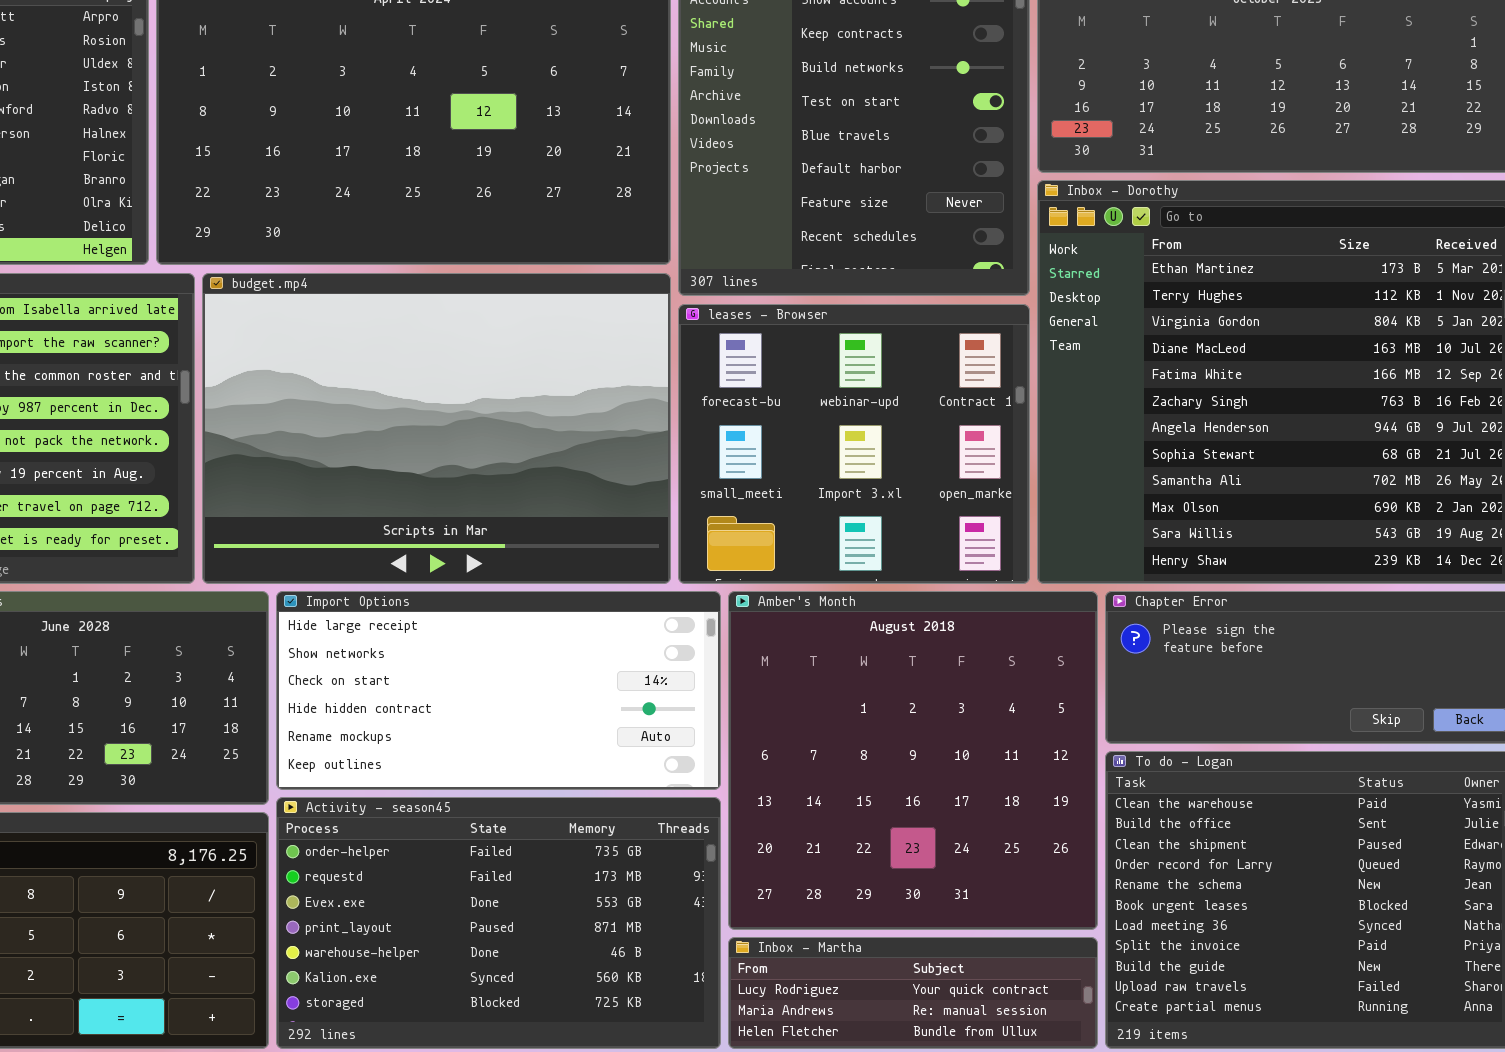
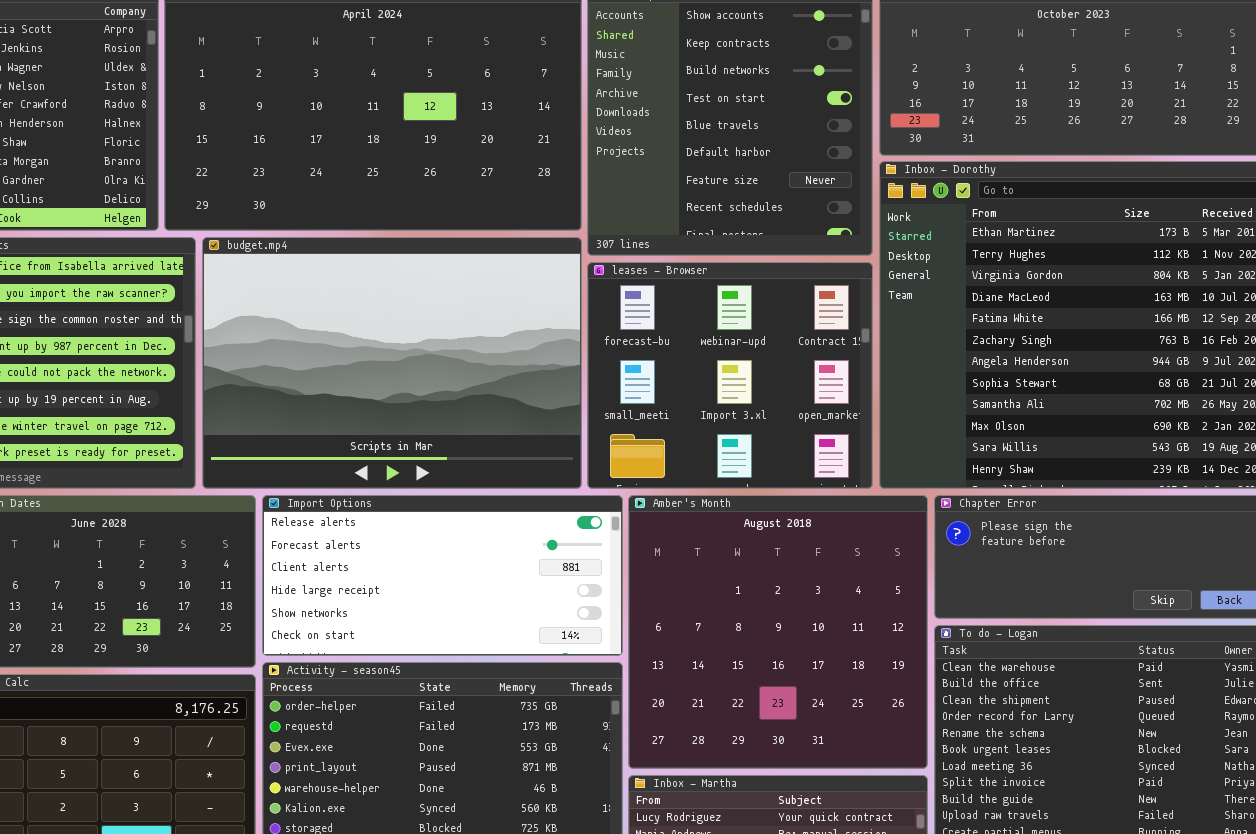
Import Options: [276,591,721,790] -> [262,495,623,656], scrolled up 3 rows

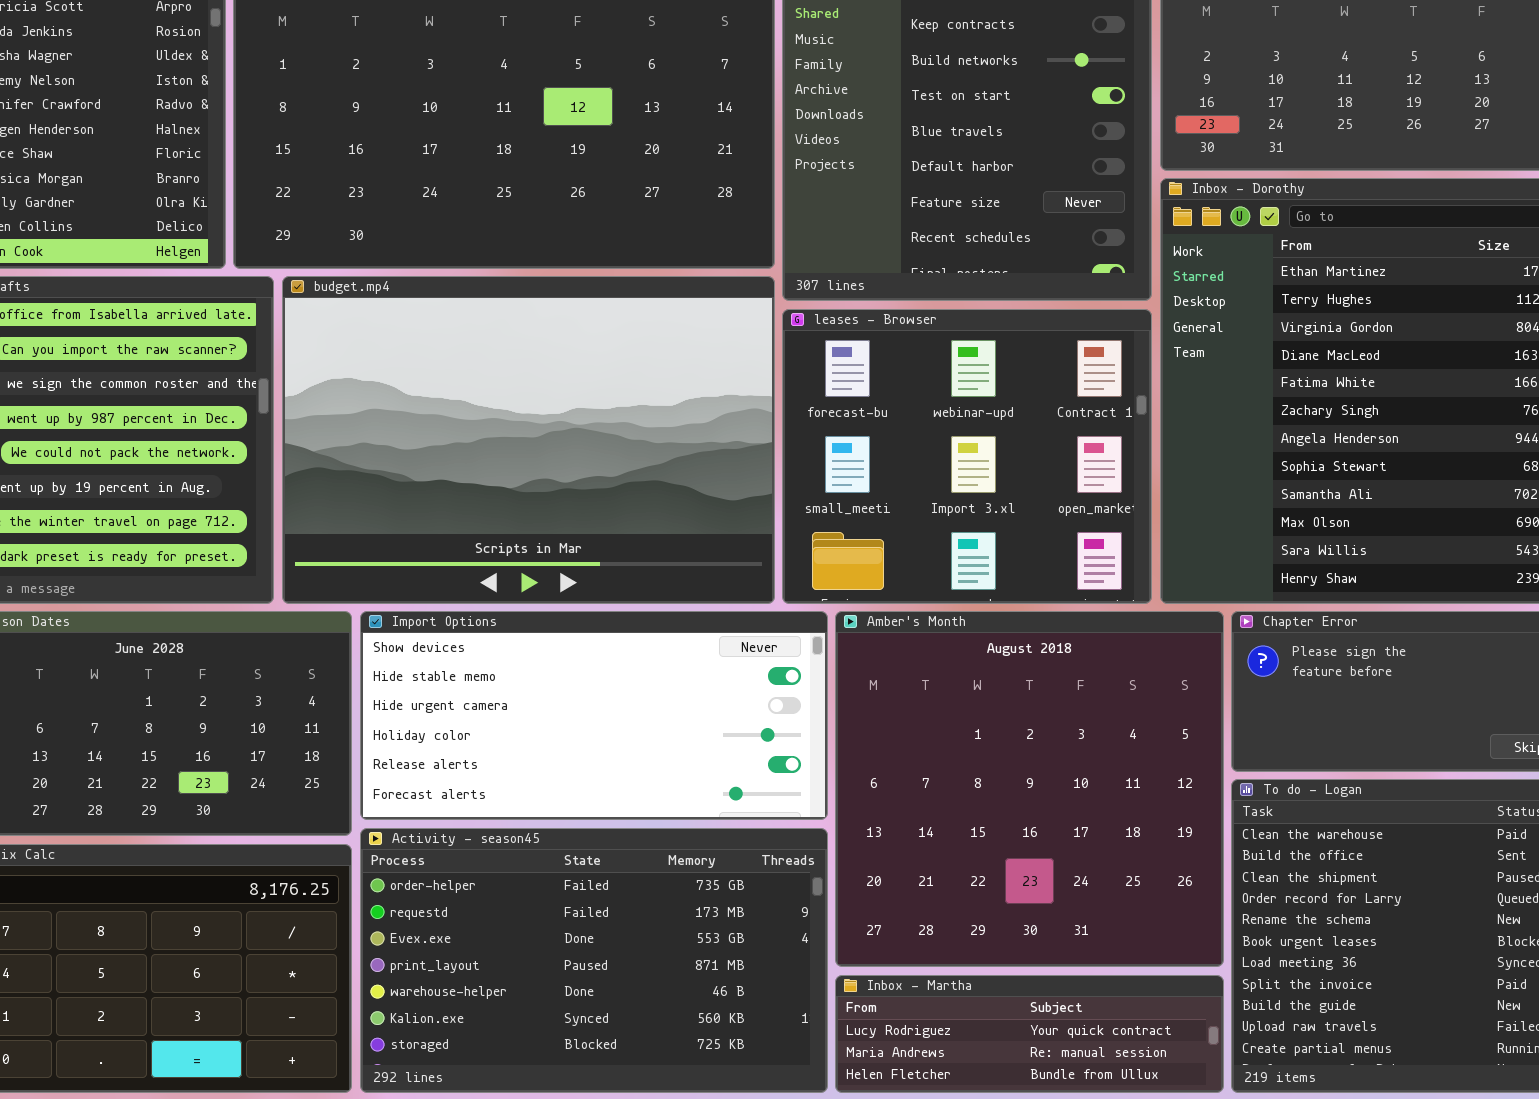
Import Options: [262,495,623,656] -> [360,611,828,820], scrolled up 4 rows

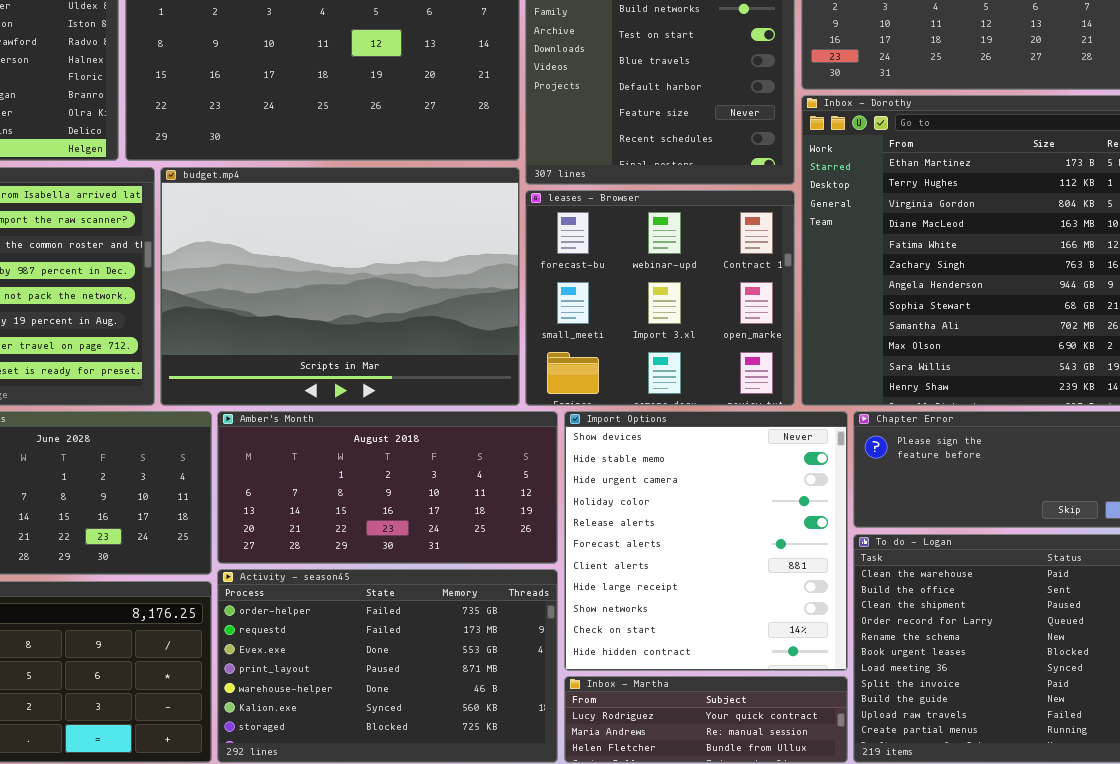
Import Options: [360,611,828,820] -> [564,411,848,671], moved, resized
Amber's Month: [835,611,1224,967] -> [217,411,558,564], moved, resized

